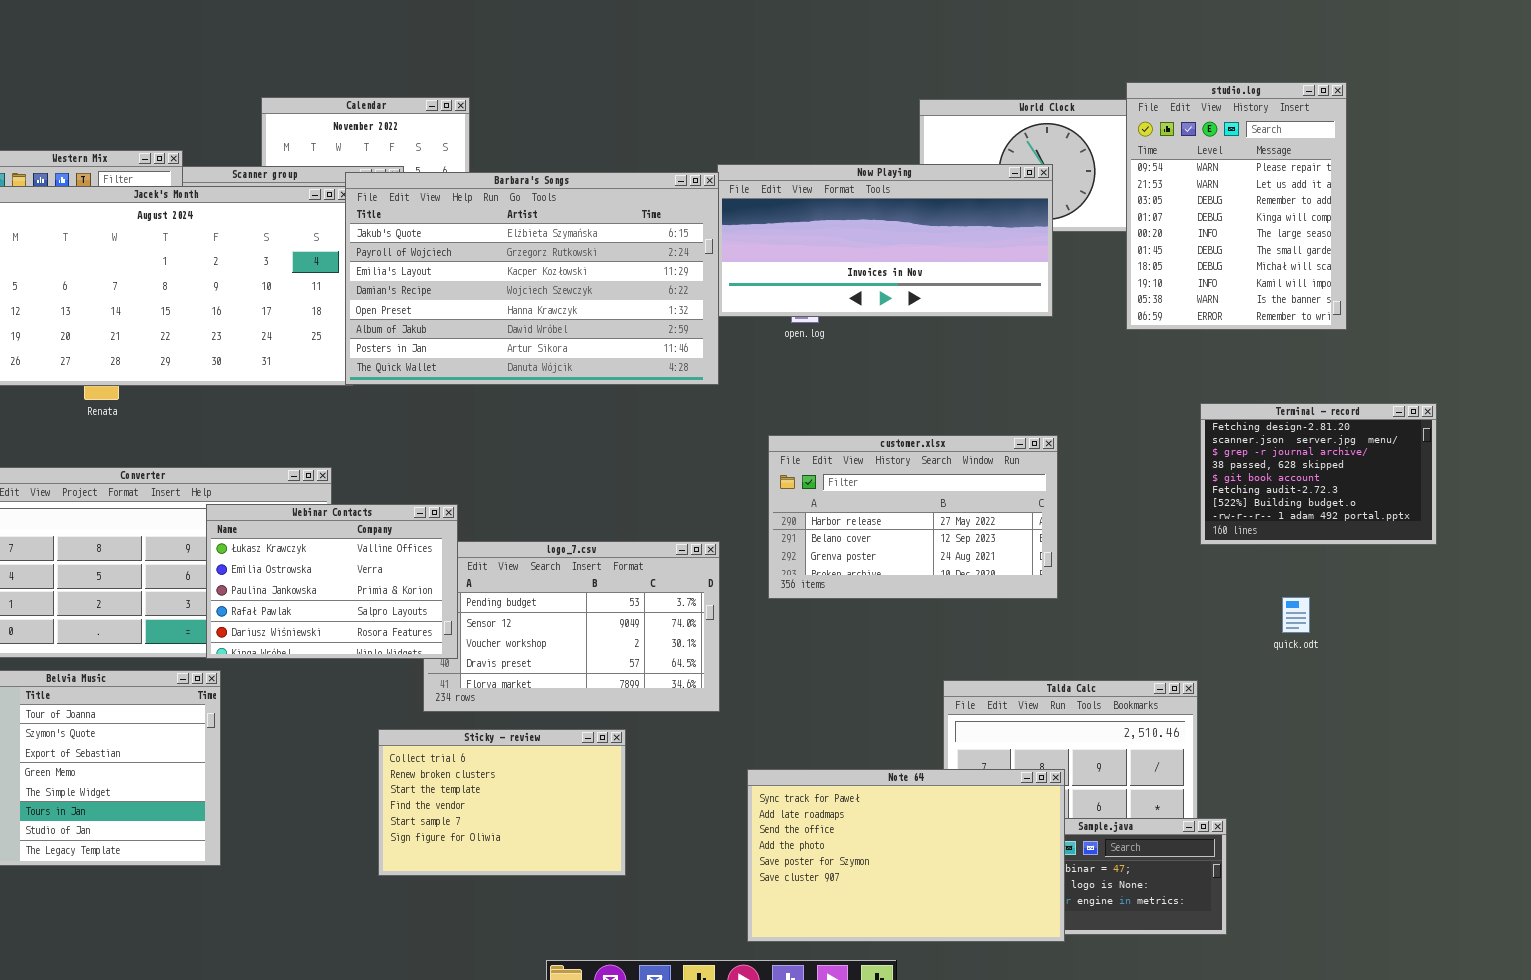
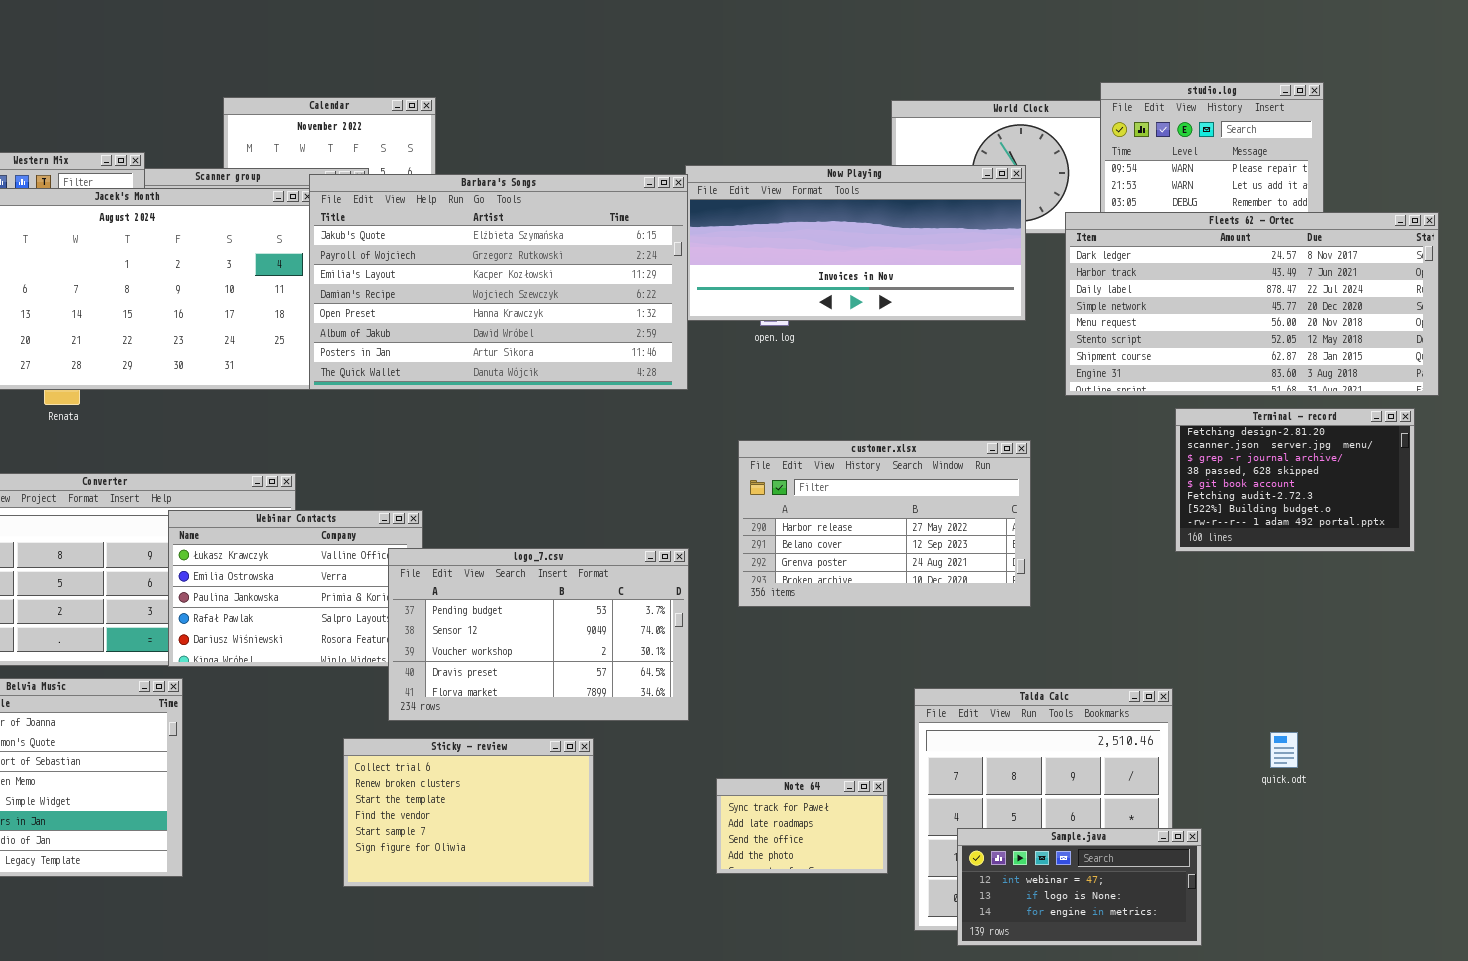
Fleets 62 - Ortec: none -> [1065,212,1439,396], opened
logo_7.csv: [423,541,720,712] -> [388,548,689,721], raised
quick.odt: [1282,597,1310,633] -> [1270,732,1298,768], moved
Note 64: [747,769,1065,942] -> [716,778,888,874], resized

